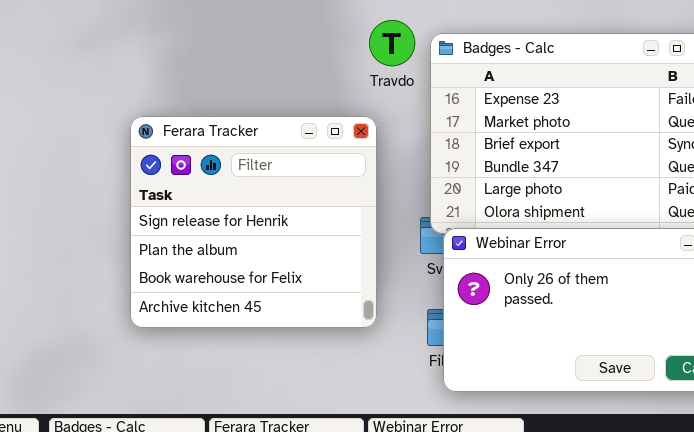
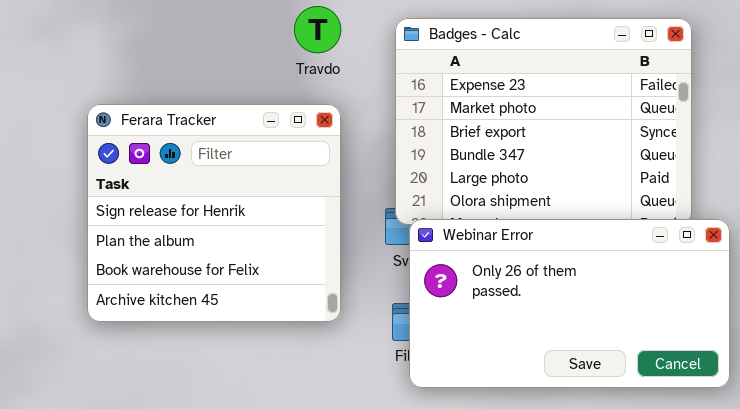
Travdo: [369,20,415,66] -> [294,6,341,53], moved

